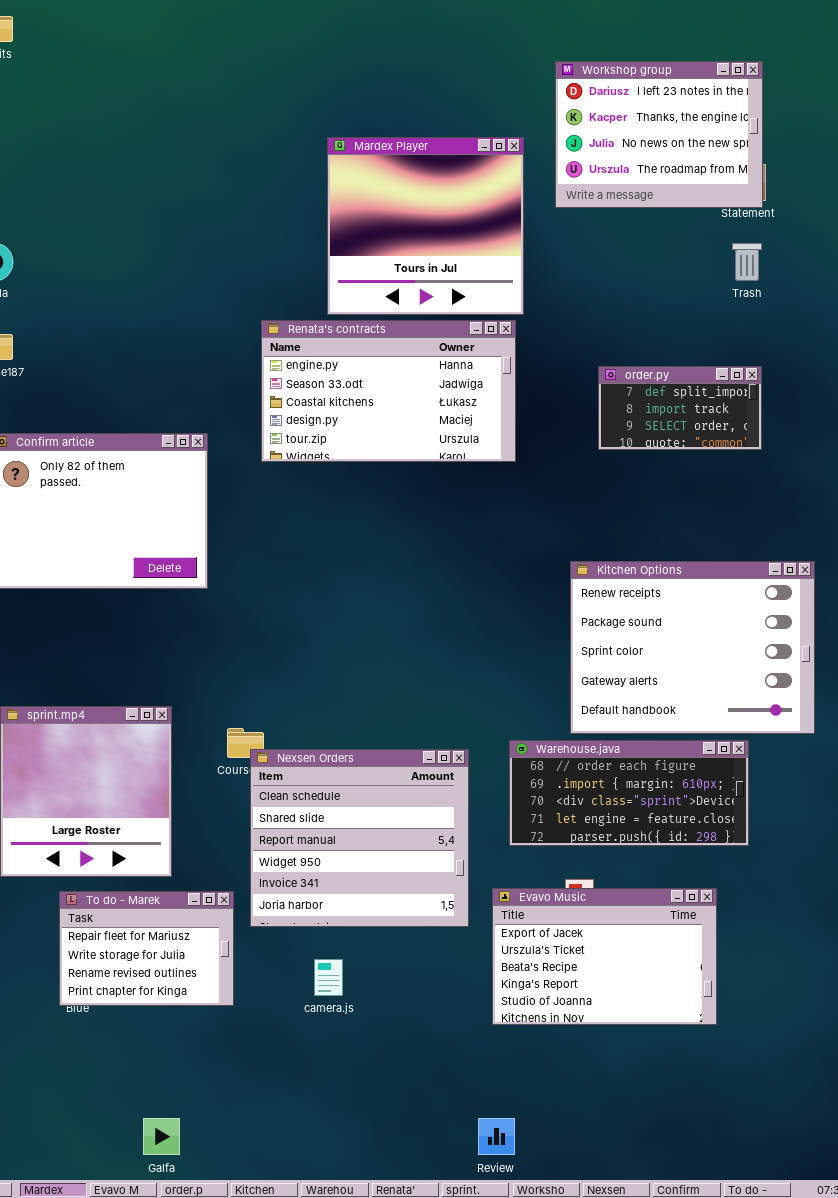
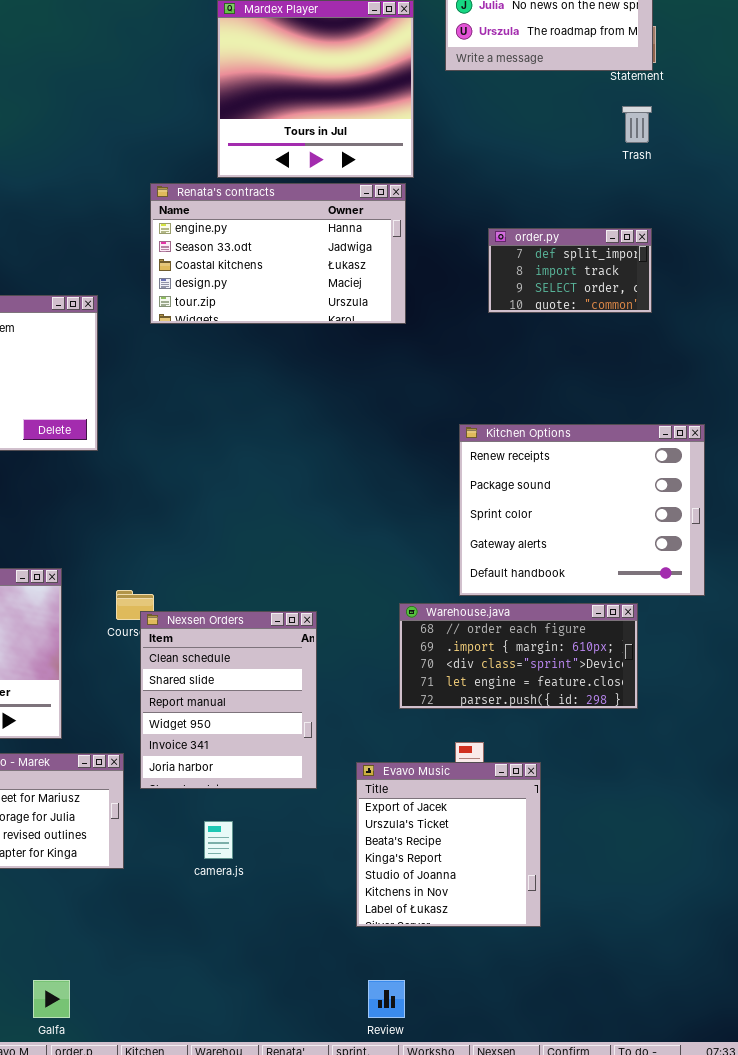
Nexsen Orders: [250,749,469,927] -> [140,611,317,789], resized
Evavo Music: [492,888,717,1025] -> [356,762,541,927], moved, resized

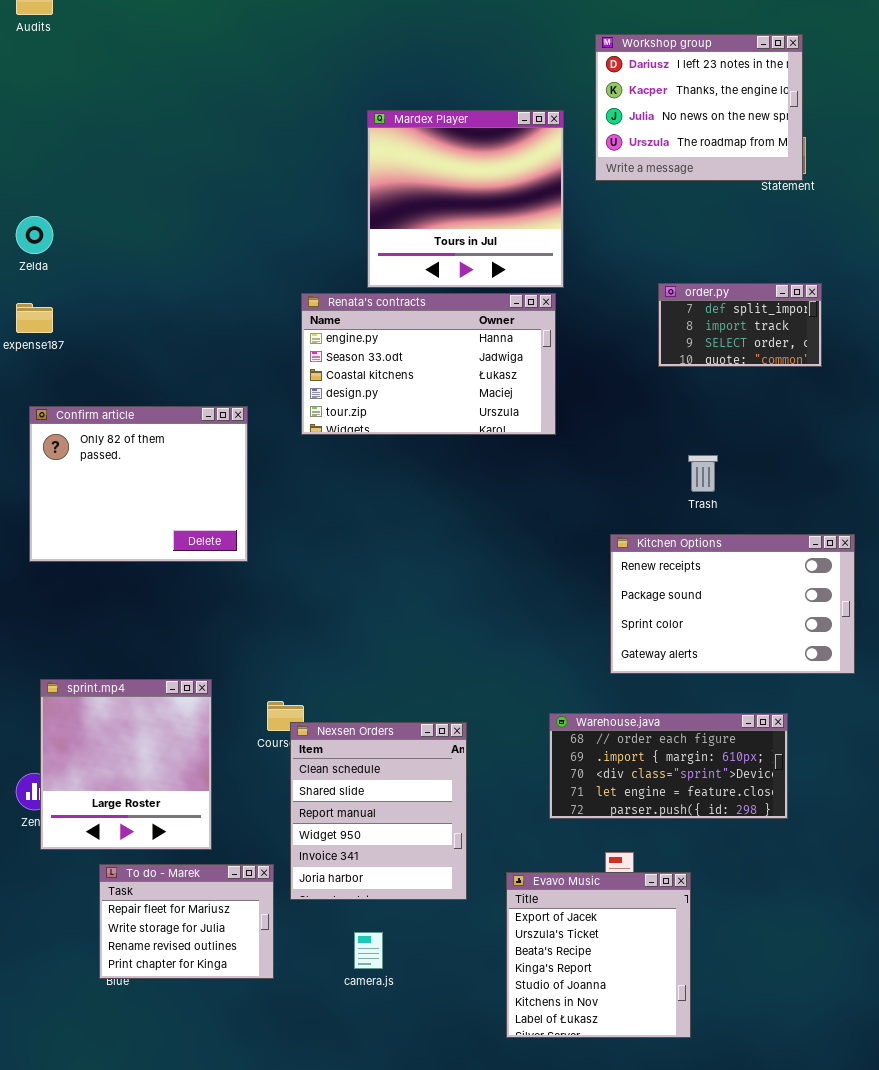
Trash: [622,106,652,143] -> [688,455,718,492], moved
order.py: [488,228,652,313] -> [658,283,822,367], moved
Kitchen Options: [459,424,705,596] -> [610,534,855,674], resized

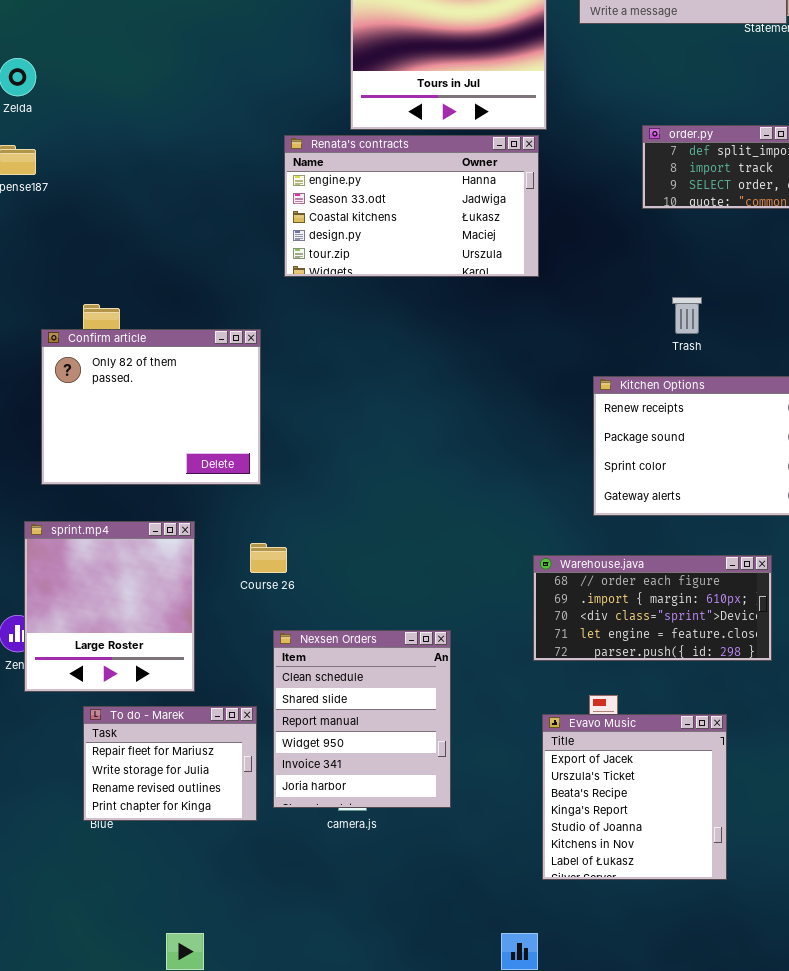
Confirm article: [29,406,248,562] -> [41,329,261,485], moved
Nexsen Orders: [290,722,467,900] -> [273,630,451,808], moved
Evavo Music: [506,872,691,1038] -> [542,714,727,880], moved

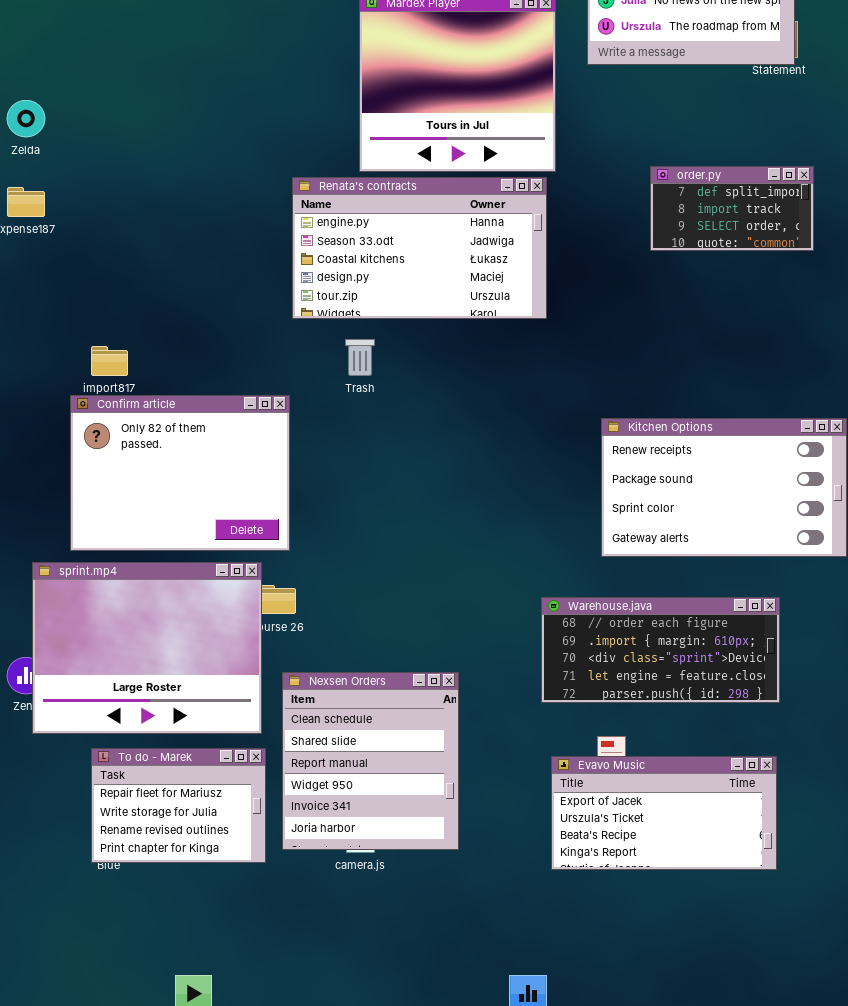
Trash: [672,297,702,334] -> [345,339,375,376], moved
Confirm article: [41,329,261,485] -> [70,395,290,551], moved
sprint.mp4: [24,521,195,692] -> [32,562,262,734], resized
Evavo Music: [542,714,727,880] -> [551,756,777,870], resized

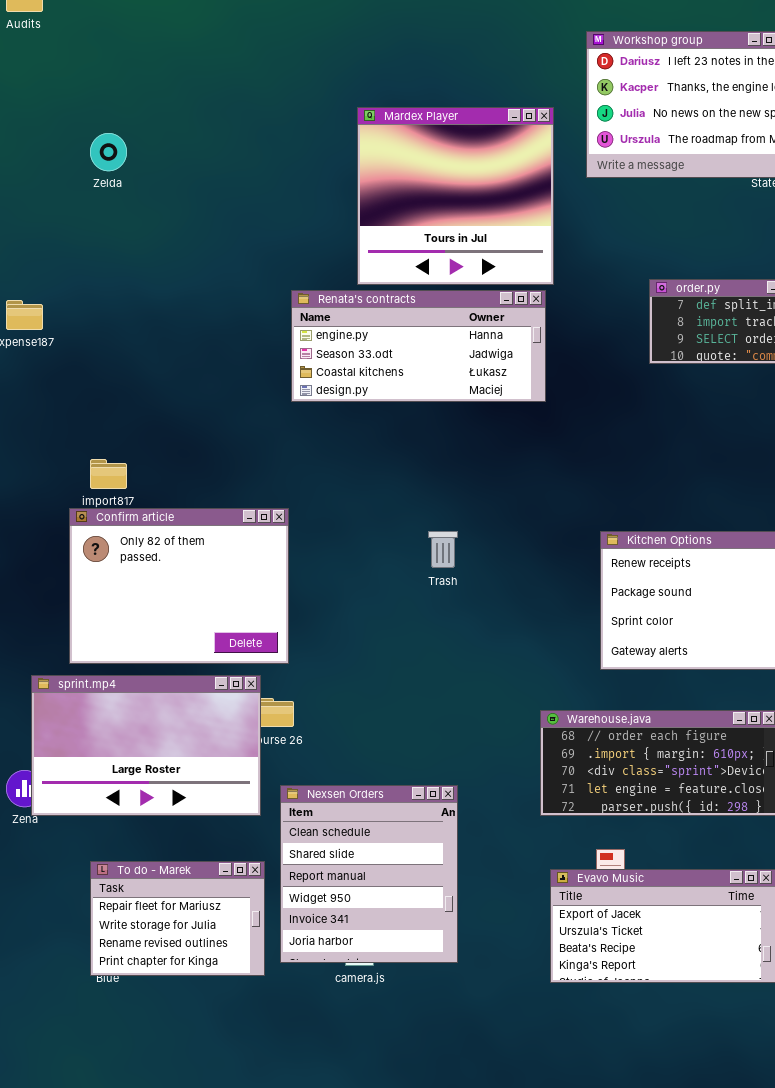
Zelda: [7,100,45,137] -> [90,133,127,171], moved
Renata's contracts: [292,177,547,319] -> [291,290,546,402], resized
Trash: [345,339,375,376] -> [428,531,458,568], moved
sprint.mp4: [32,562,262,734] -> [31,675,261,816], resized

